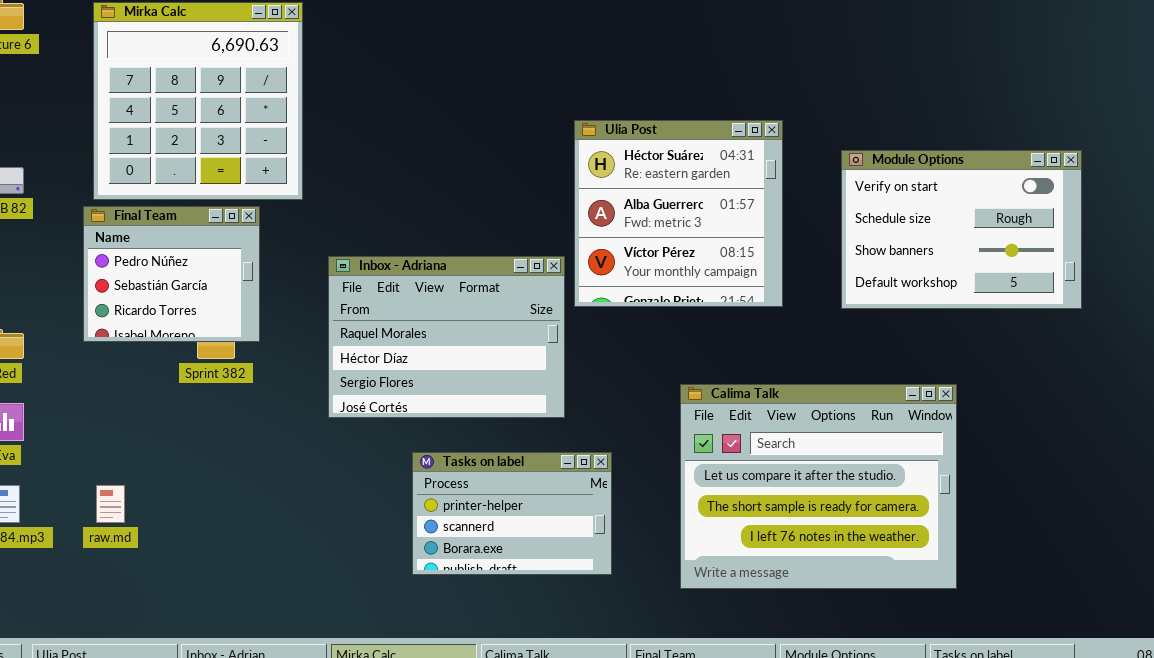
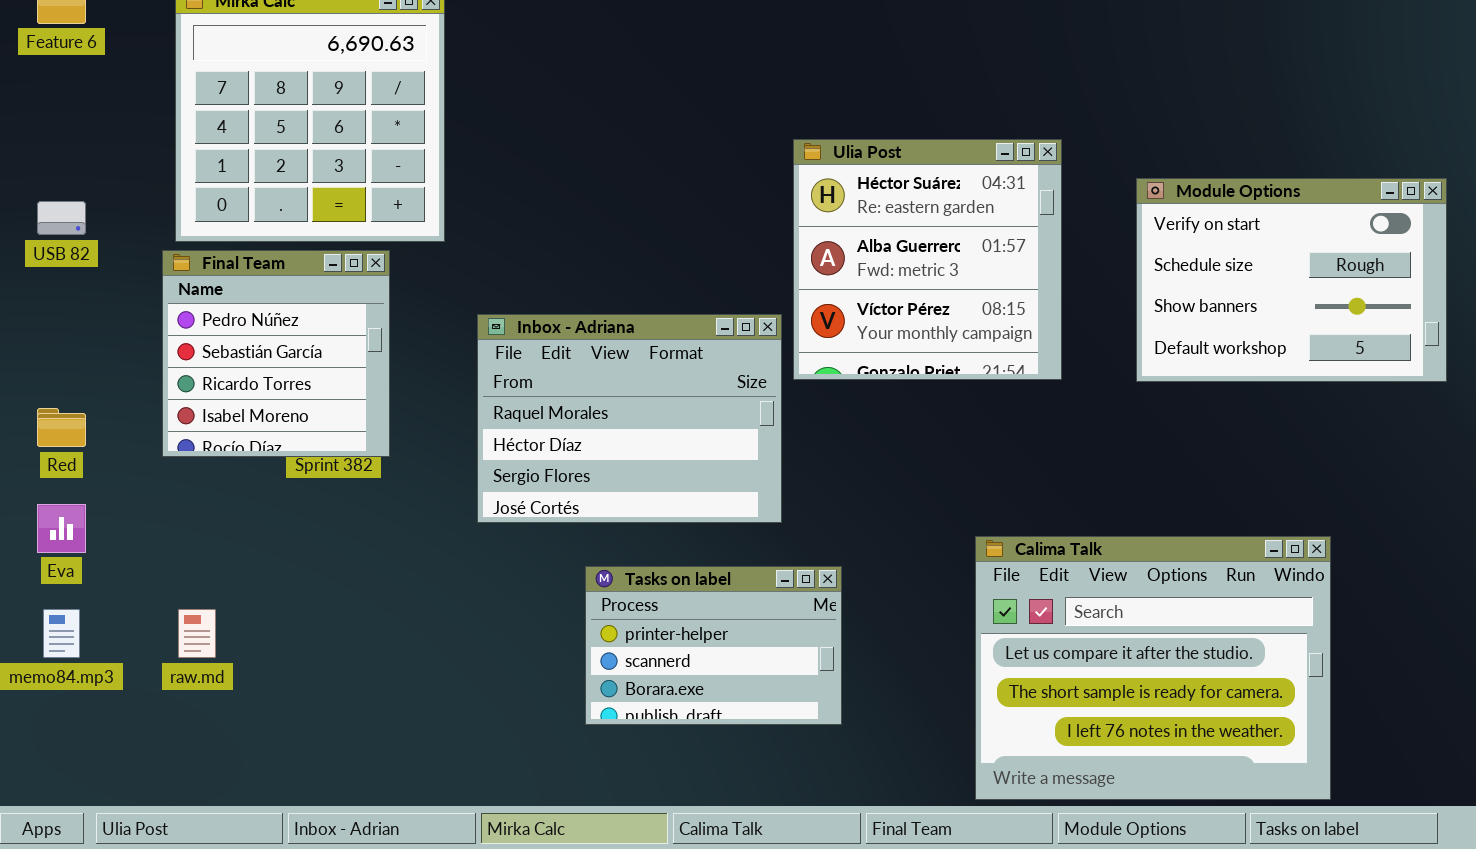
Final Team: [83,206,260,342] -> [162,250,390,457], resized
Calima Talk: [680,384,957,589] -> [975,536,1331,800], moved

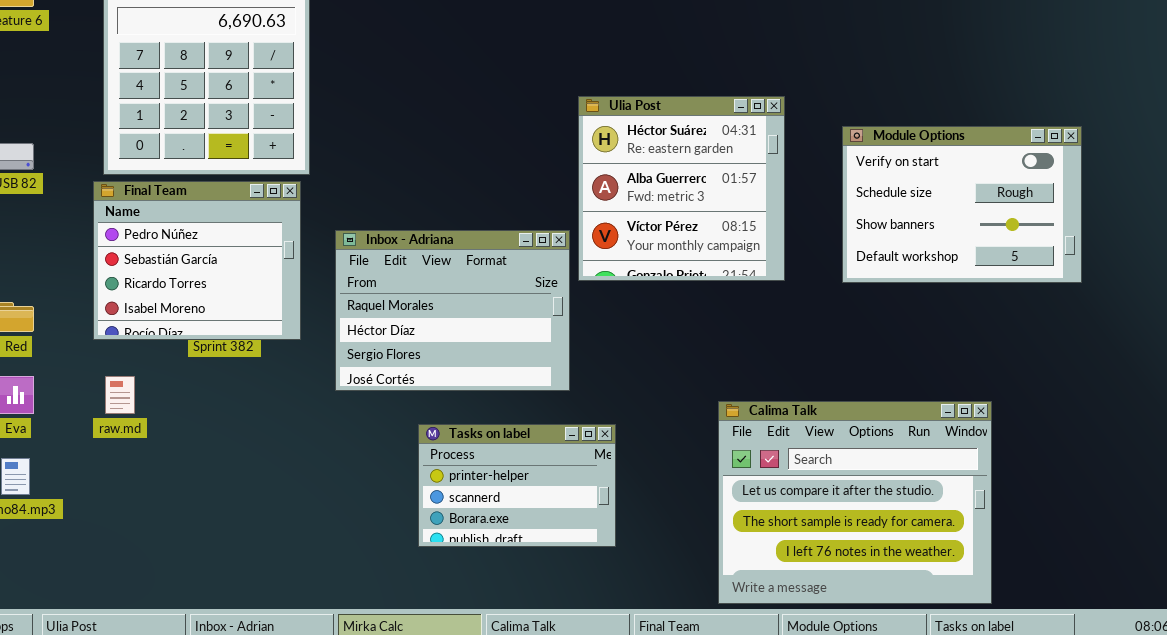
Final Team: [162,250,390,457] -> [93,181,301,340], resized
raw.md: [178,609,216,658] -> [105,376,135,414], moved

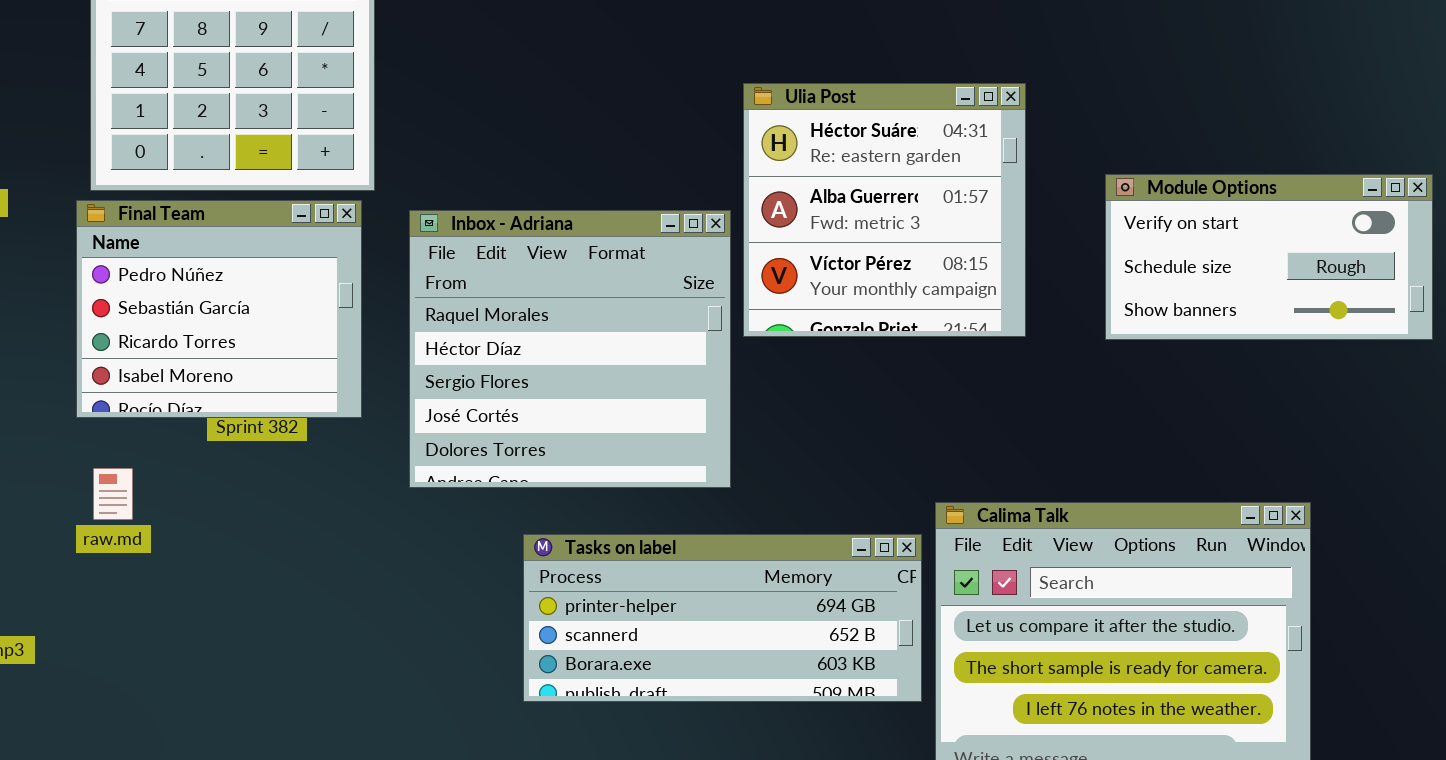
Module Options: [842,126,1082,283] -> [1105,174,1433,340], resized
Inbox - Adriana: [335,230,570,391] -> [409,210,731,488], resized
Tasks on label: [418,424,616,547] -> [523,534,922,702], resized

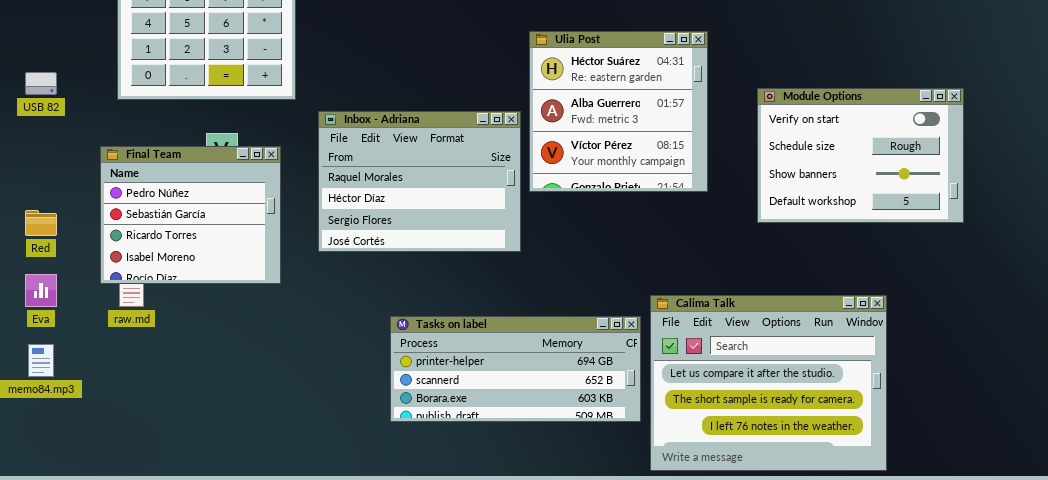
Module Options: [1105,174,1433,340] -> [757,88,964,223], resized
Final Team: [76,200,362,418] -> [100,146,281,284], moved
Inbox - Adriana: [409,210,731,488] -> [318,111,521,252], resized

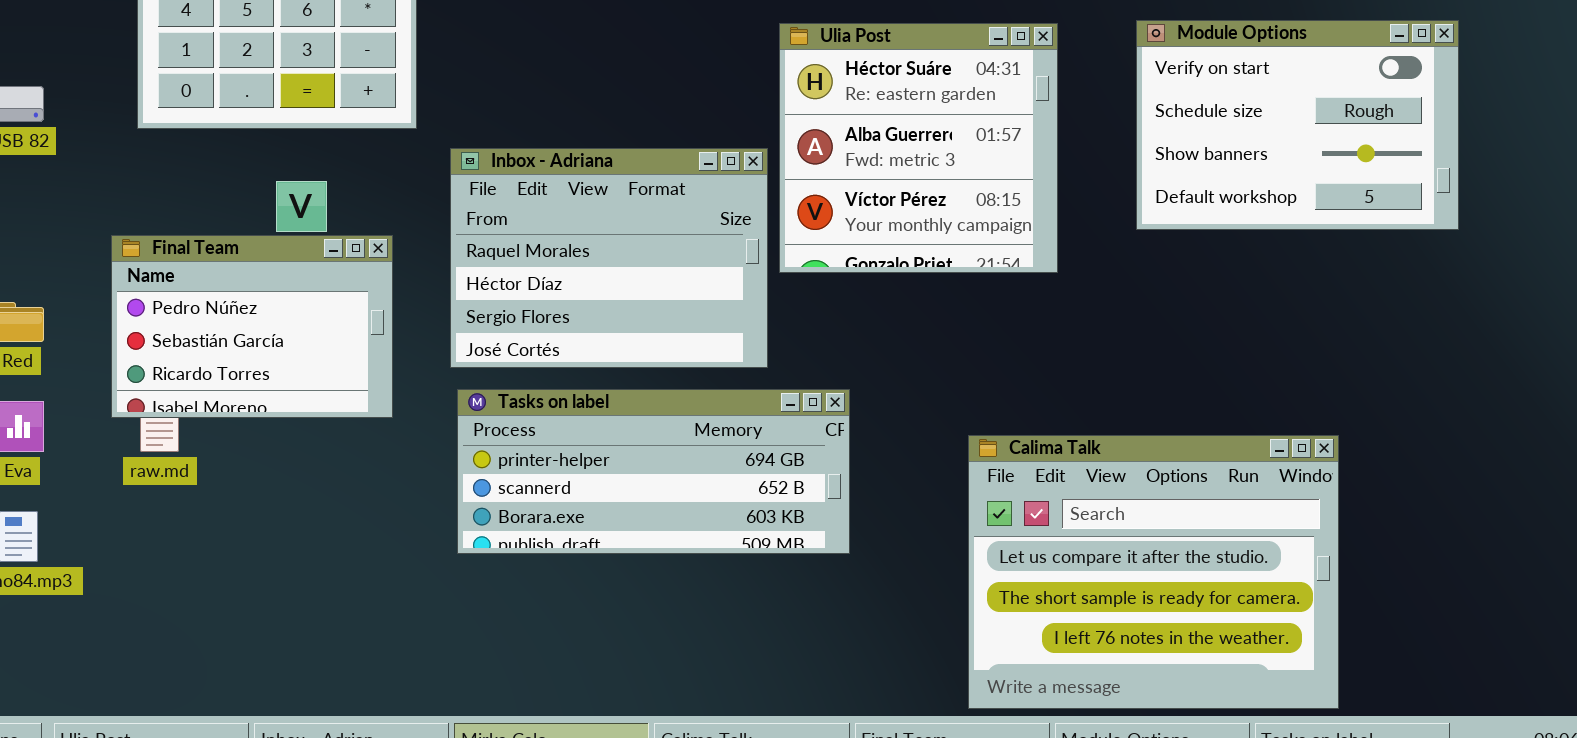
Module Options: [757,88,964,223] -> [1136,20,1459,230], moved
Final Team: [100,146,281,284] -> [111,235,393,418], resized
Tasks on label: [390,316,641,422] -> [457,389,850,554], moved

